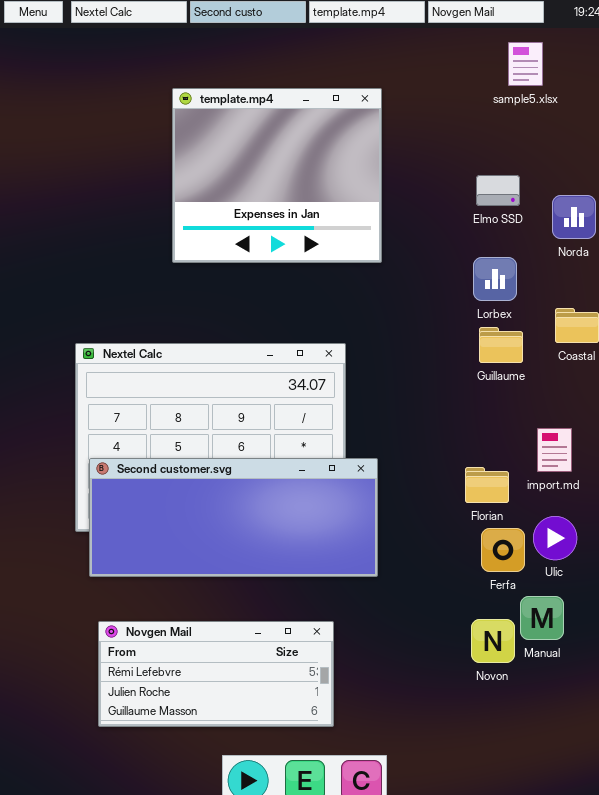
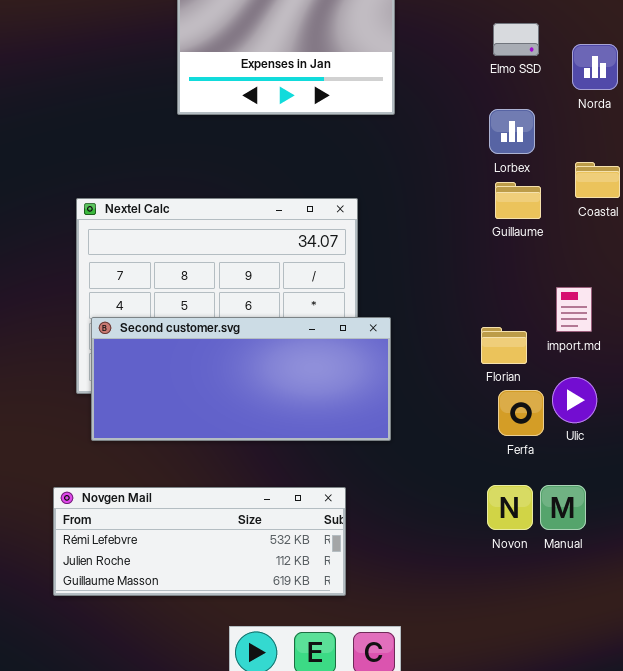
Manual: [520,596,564,640] -> [540,485,586,530], moved
Novgen Mail: [98,621,334,727] -> [53,487,346,596], resized

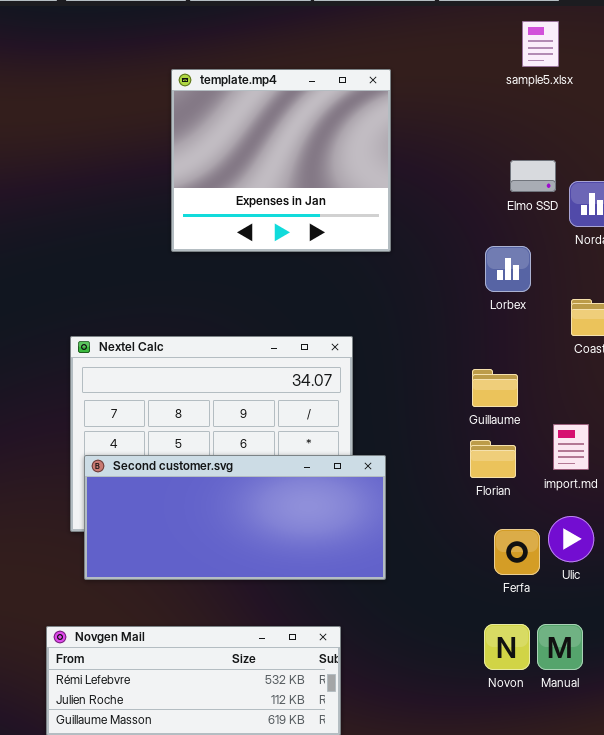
Elmo SSD: [493,23,539,56] -> [510,160,556,192], moved
Guillaume: [495,182,541,219] -> [472,369,518,407], moved
Florian: [481,327,527,364] -> [470,440,516,478], moved

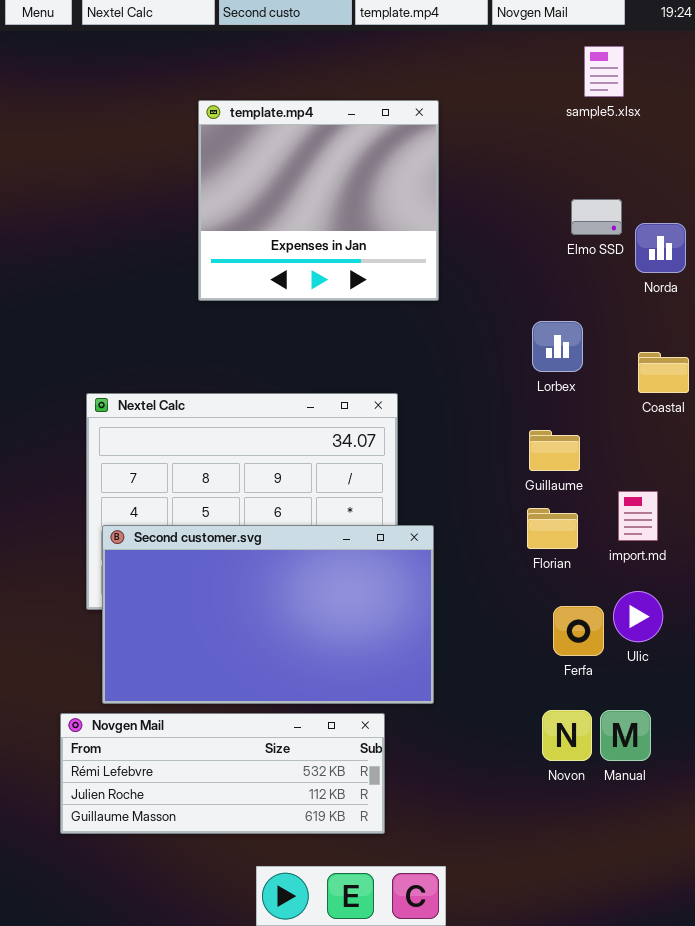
Lorbex: [485,246,531,292] -> [532,321,583,372], moved
Second customer.svg: [84,455,386,580] -> [102,525,434,704], resized

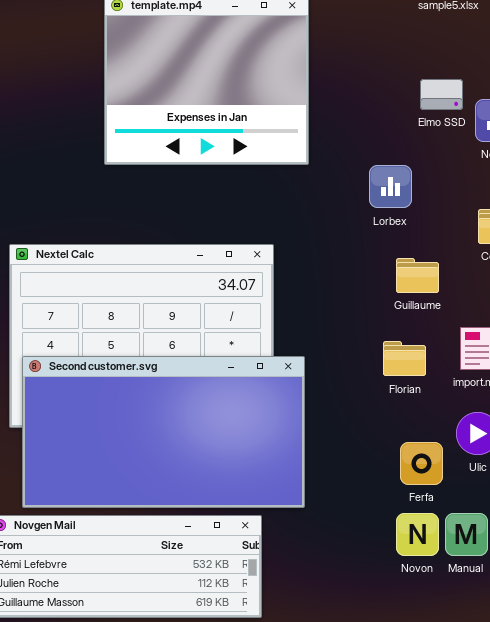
Lorbex: [532,321,583,372] -> [369,165,412,208], moved
Guillaume: [529,430,580,471] -> [396,258,439,293], moved
Ferfa: [553,606,604,656] -> [400,442,443,485], moved

